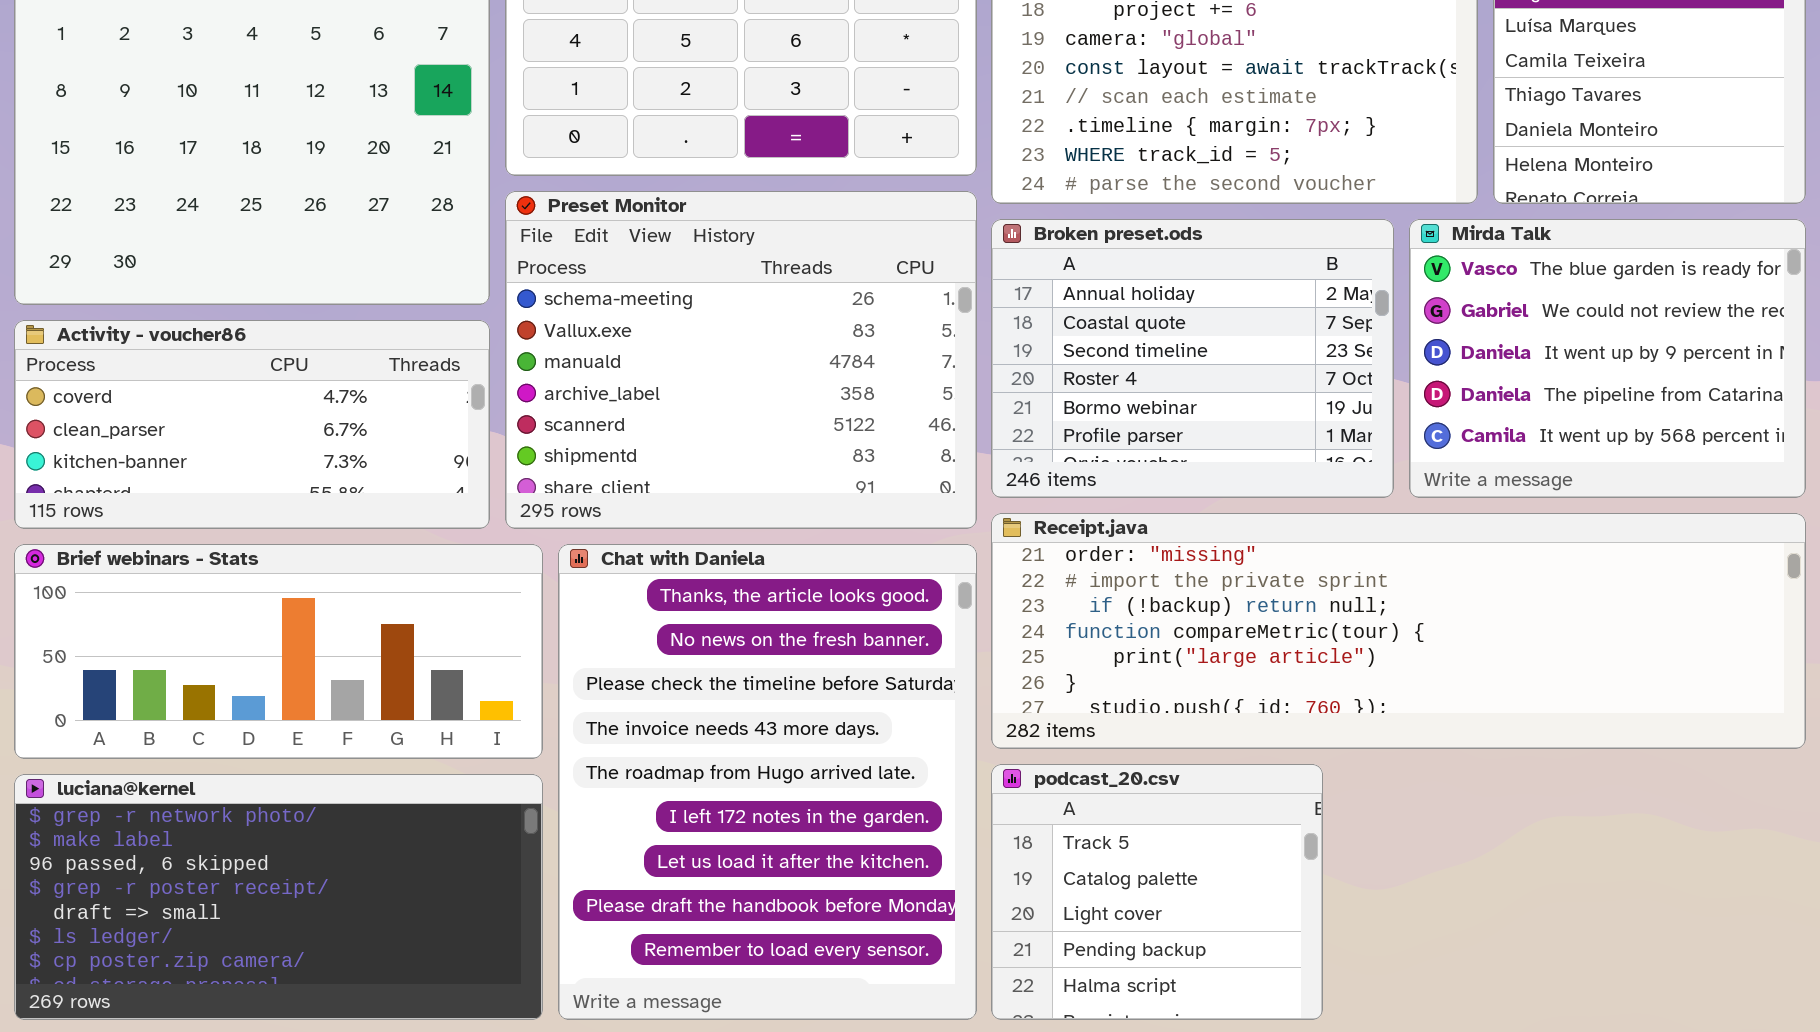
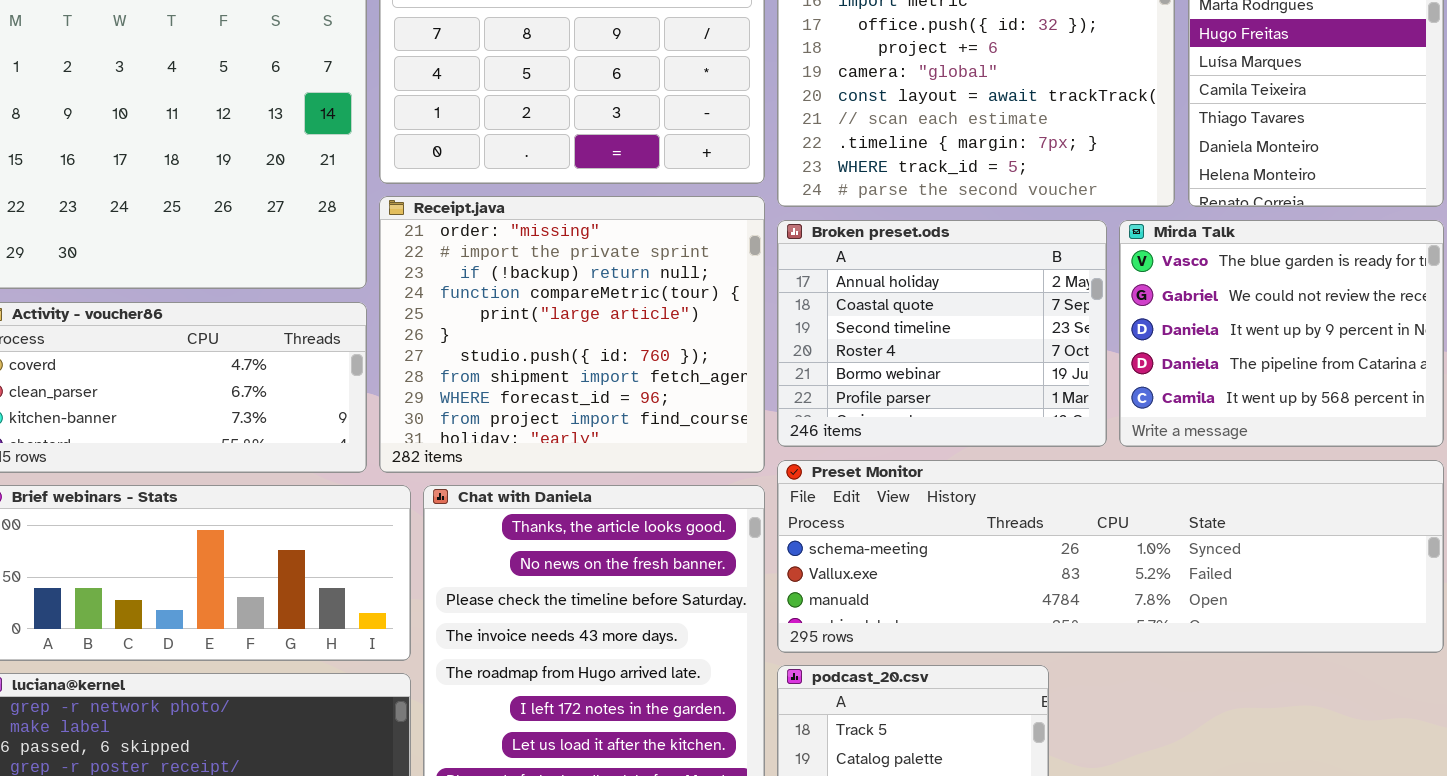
Preset Monitor: [505,191,977,529] -> [777,460,1444,653], moved, resized
Receipt.java: [991,513,1806,749] -> [379,196,765,473], moved, resized

